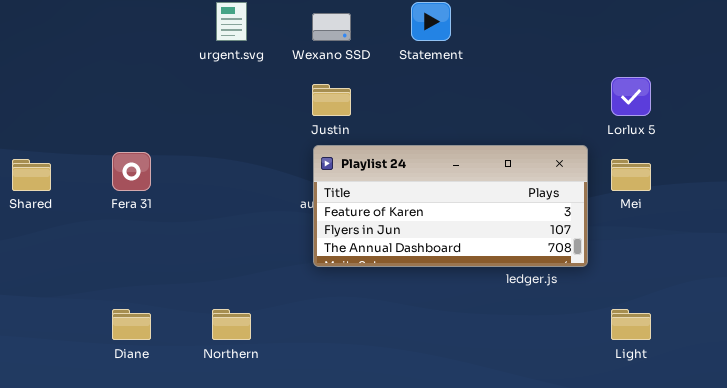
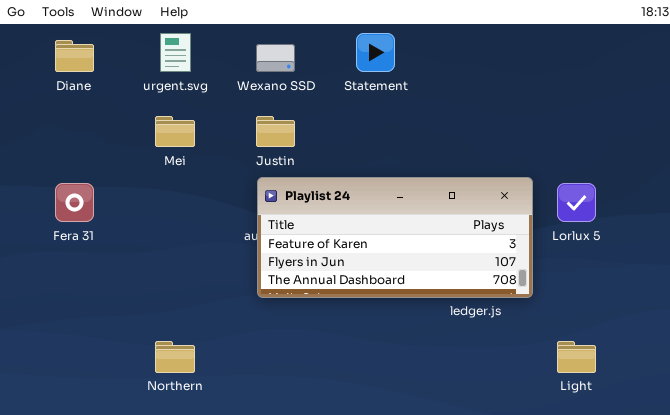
Lorlux 5: [611,77,651,116] -> [557,183,596,222], moved
Mei: [611,159,651,191] -> [155,116,195,147], moved
Diane: [112,309,151,340] -> [55,40,94,72], moved

